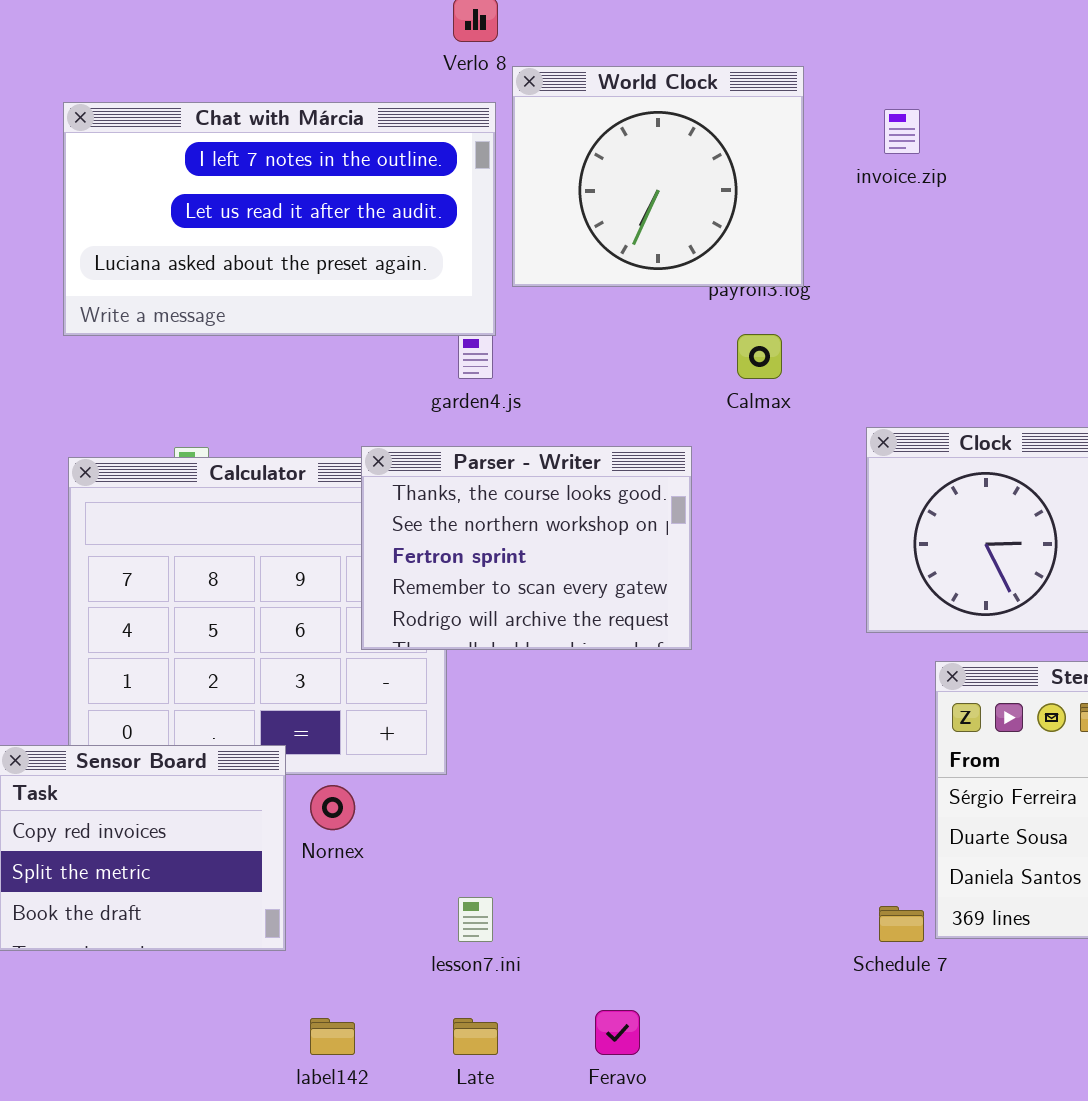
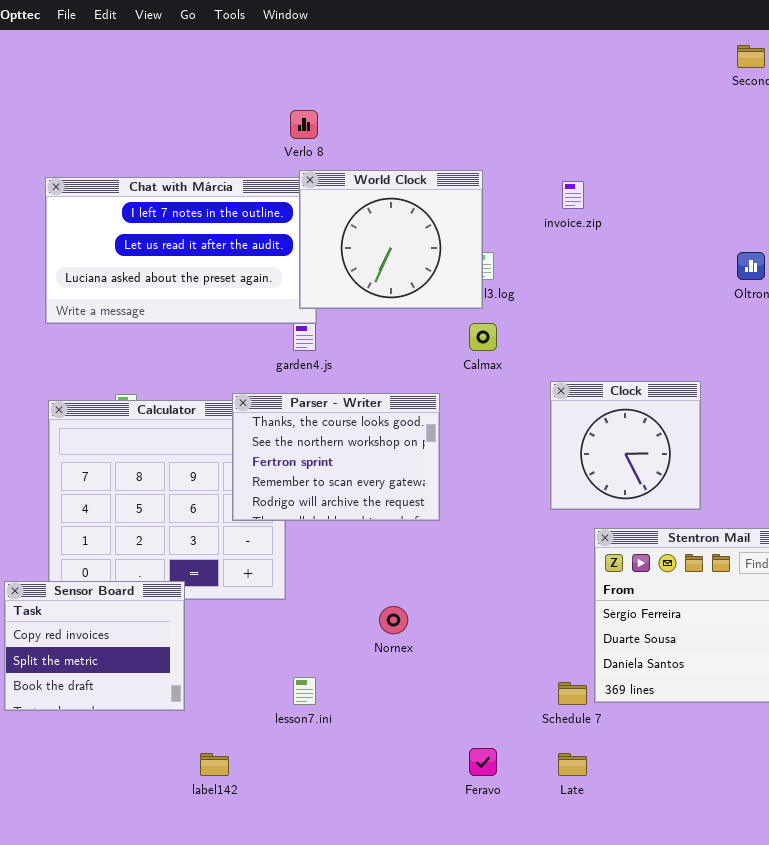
World Clock: [512,66,804,287] -> [299,170,483,309], moved
Nornex: [310,785,355,830] -> [379,606,408,634], moved
Feravo: [595,1010,640,1055] -> [469,748,497,776], moved
Late: [453,1018,498,1055] -> [558,753,587,776], moved

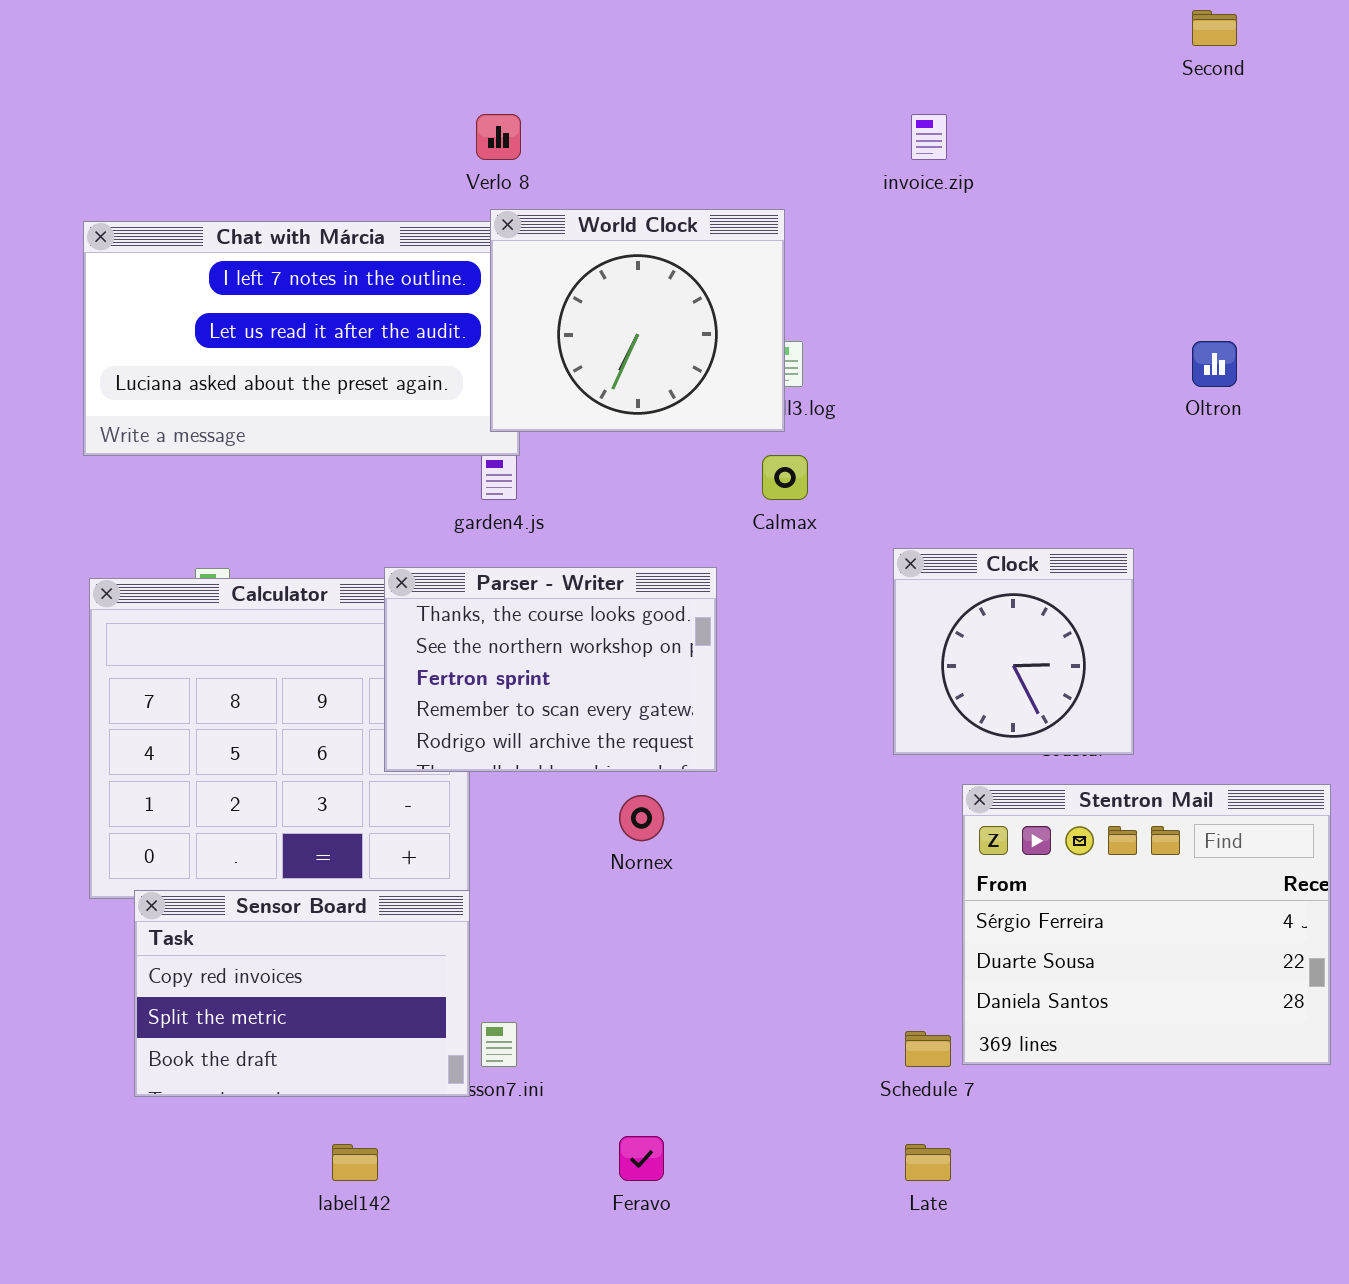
invoice.zip: [562,181,584,209] -> [911,114,947,160], moved
Sensor Board: [4,581,185,711] -> [134,890,470,1097], moved, resized
Nornex: [379,606,408,634] -> [619,795,664,841], moved
Feravo: [469,748,497,776] -> [619,1136,664,1181], moved

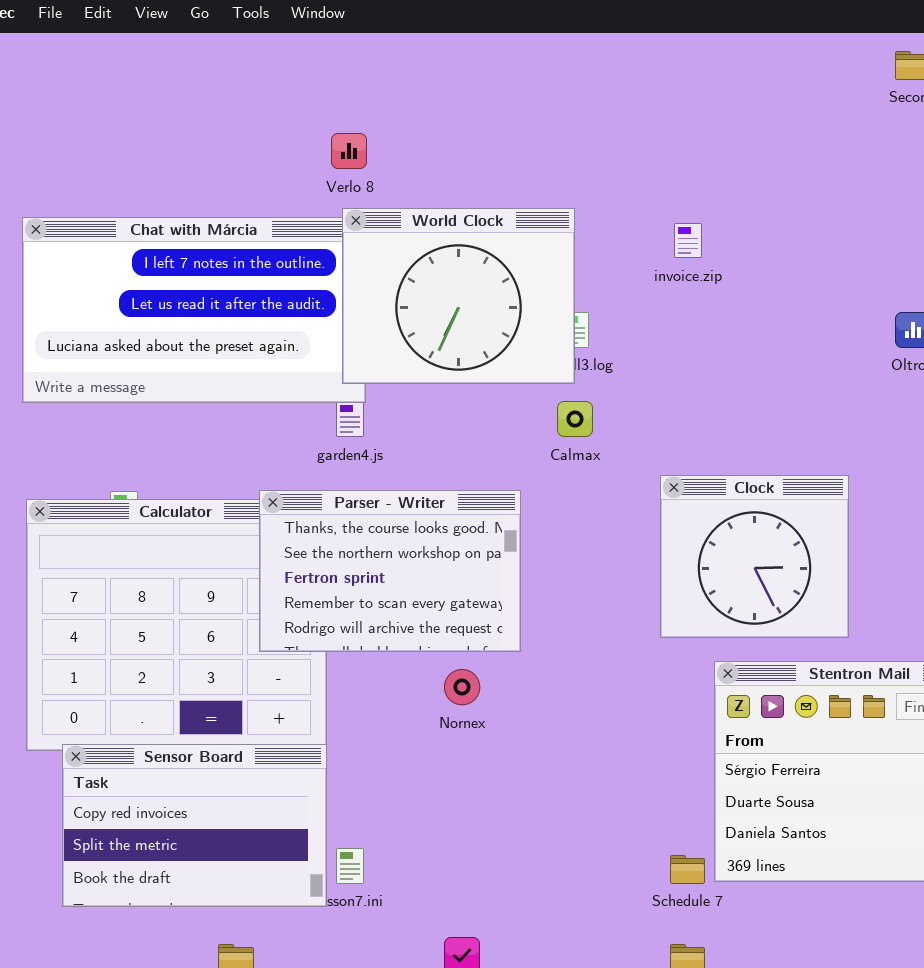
invoice.zip: [911,114,947,160] -> [674,223,702,258], moved

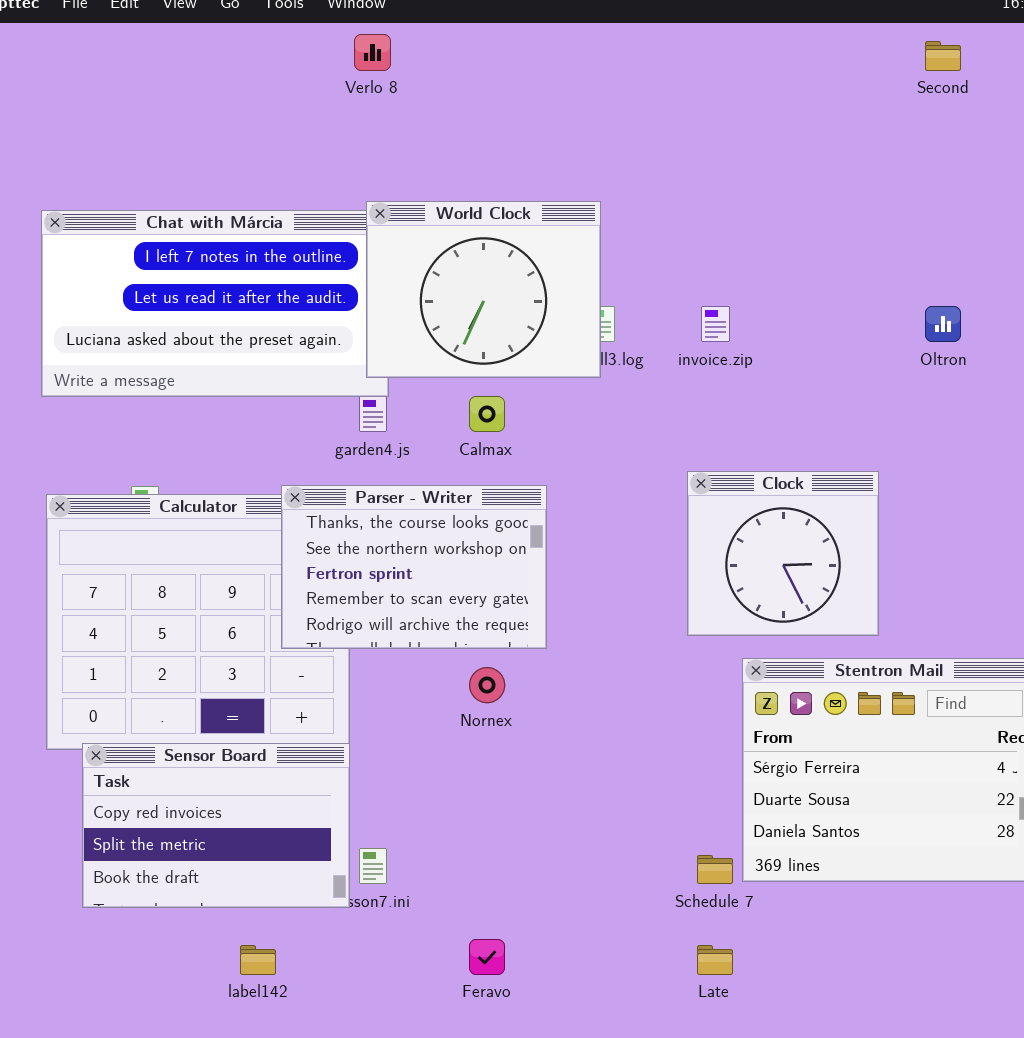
Verlo 8: [331,133,367,169] -> [354,34,391,71], moved
invoice.zip: [674,223,702,258] -> [701,306,730,342], moved
Calmax: [557,401,593,437] -> [469,396,505,432], moved

